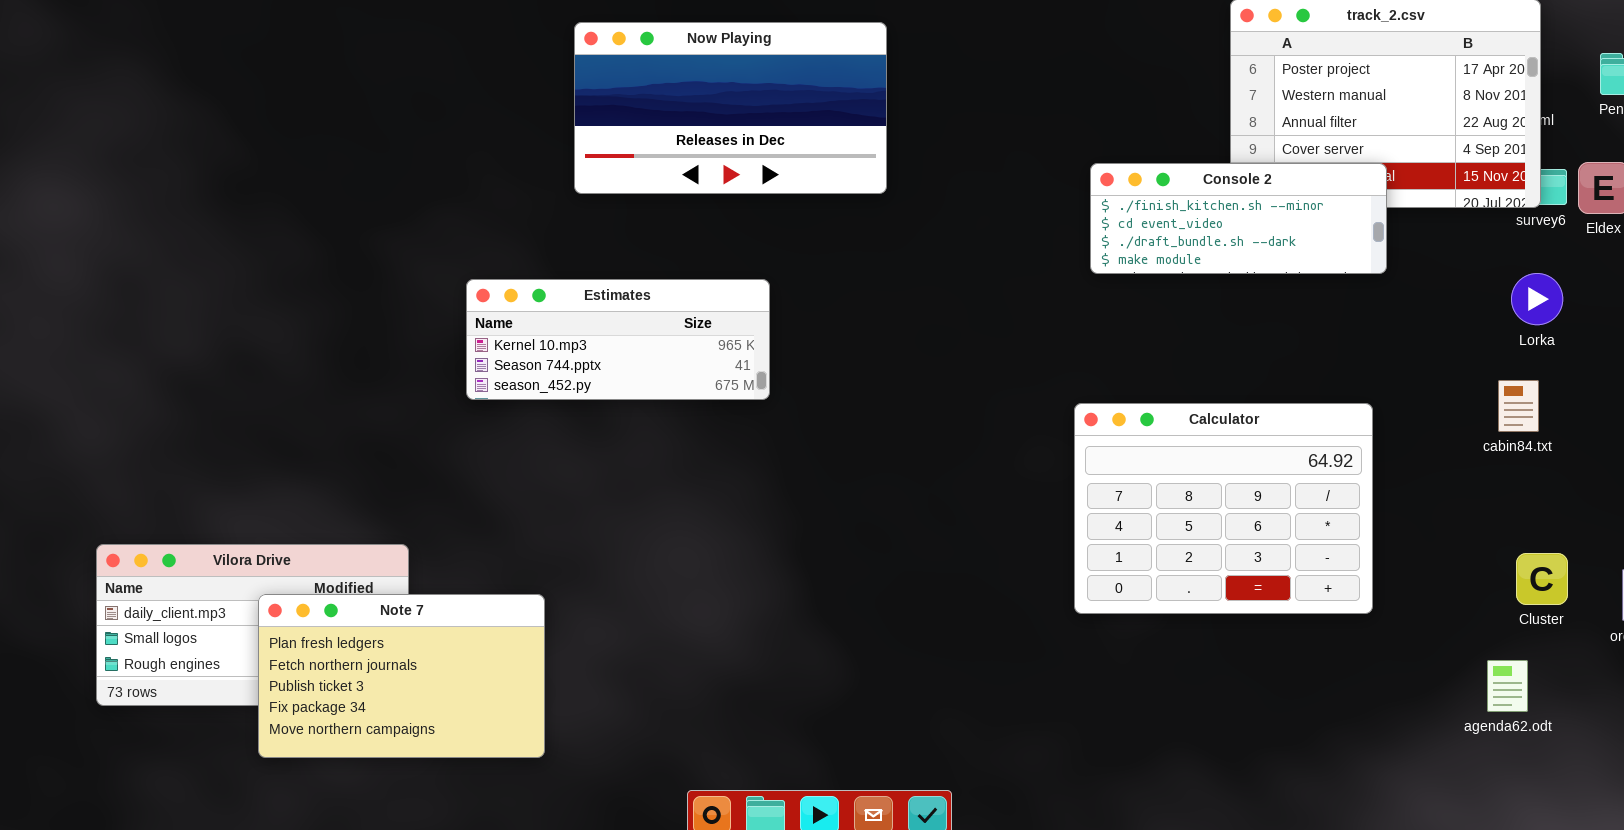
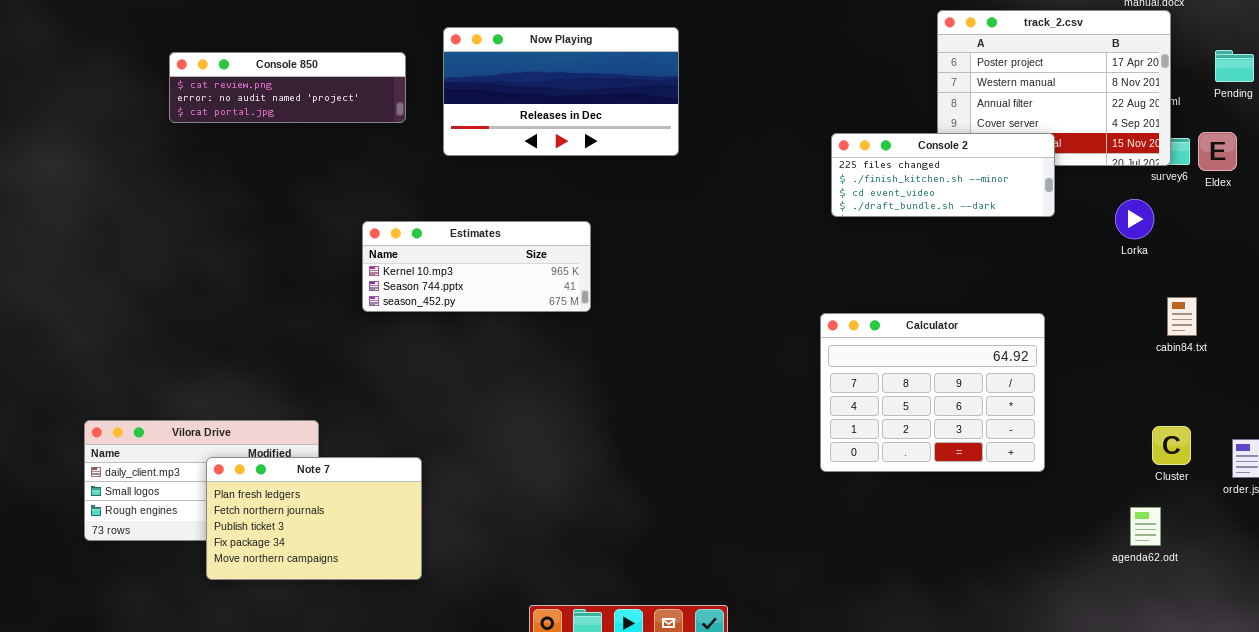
Console 850: none -> [169,52,406,123], opened
Console 2: [1090,163,1387,274] -> [831,133,1055,217], scrolled up 1 row
Lorka: [1511,273,1563,325] -> [1115,199,1154,239], moved
cabin84.txt: [1498,380,1539,432] -> [1167,297,1197,336], moved

